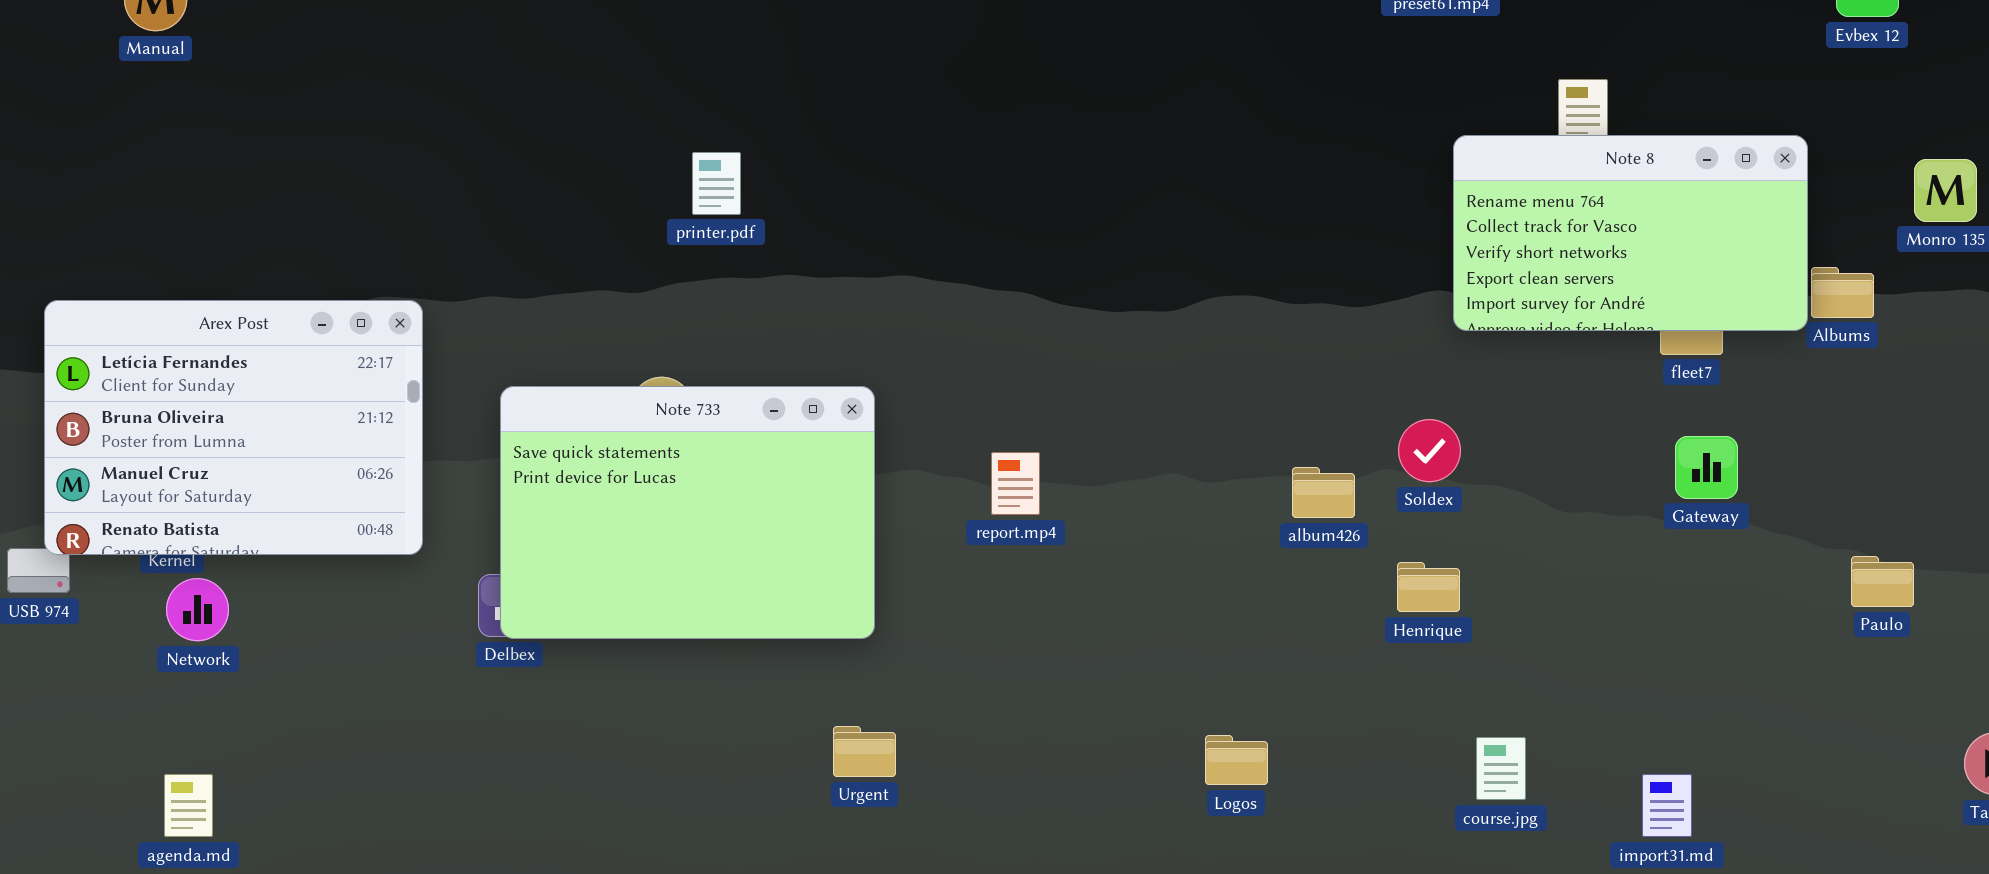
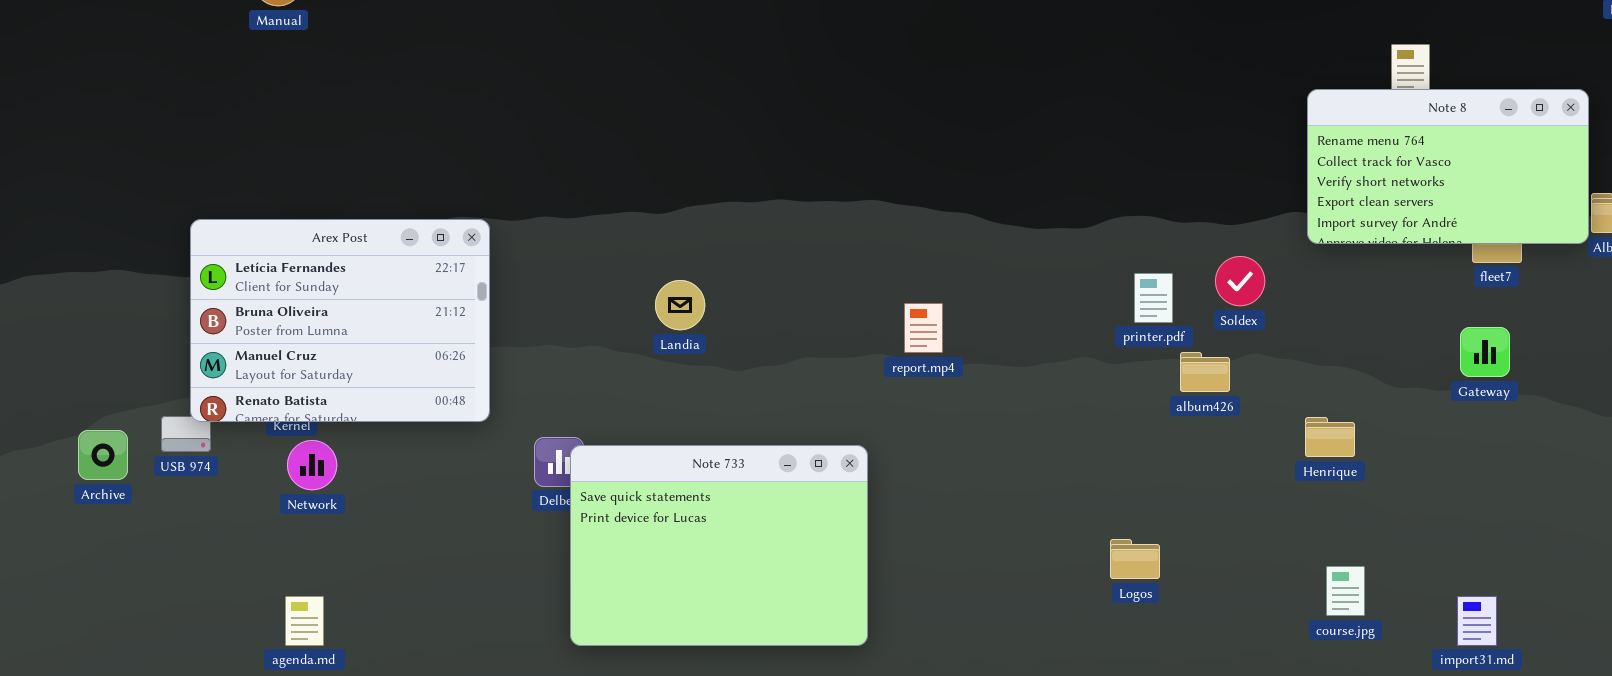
printer.pdf: [692,152,741,215] -> [1134,273,1173,323], moved
Note 733: [500,386,875,639] -> [570,445,868,646], moved
Soldex: [1398,419,1461,482] -> [1215,256,1265,306], moved
Gateway: [1675,436,1738,499] -> [1460,327,1510,377], moved
report.mp4: [991,452,1040,515] -> [904,303,943,353], moved
Henrique: [1397,562,1460,612] -> [1305,417,1355,457], moved
Logos: [1205,735,1268,785] -> [1110,539,1160,579], moved

